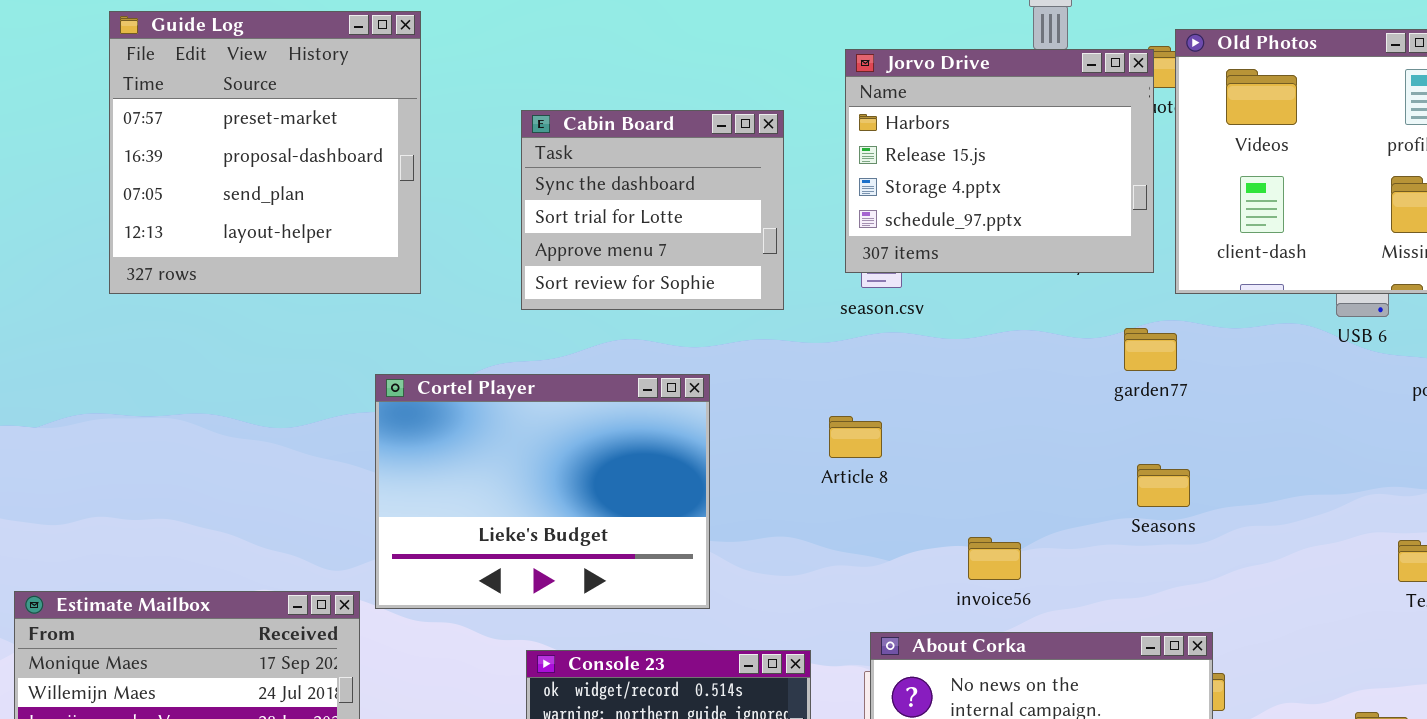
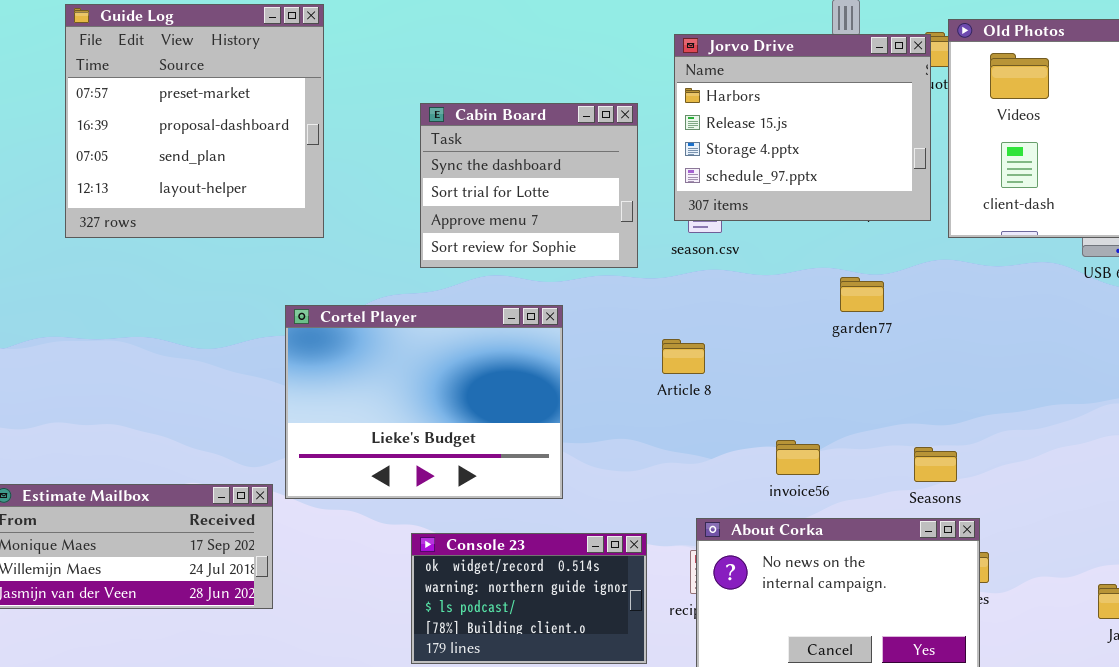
Cabin Board: [521,110,784,310] -> [420,103,638,268], moved
garden77: [1124,328,1177,371] -> [840,277,884,312], moved
Seasons: [1137,464,1190,507] -> [914,447,957,482], moved

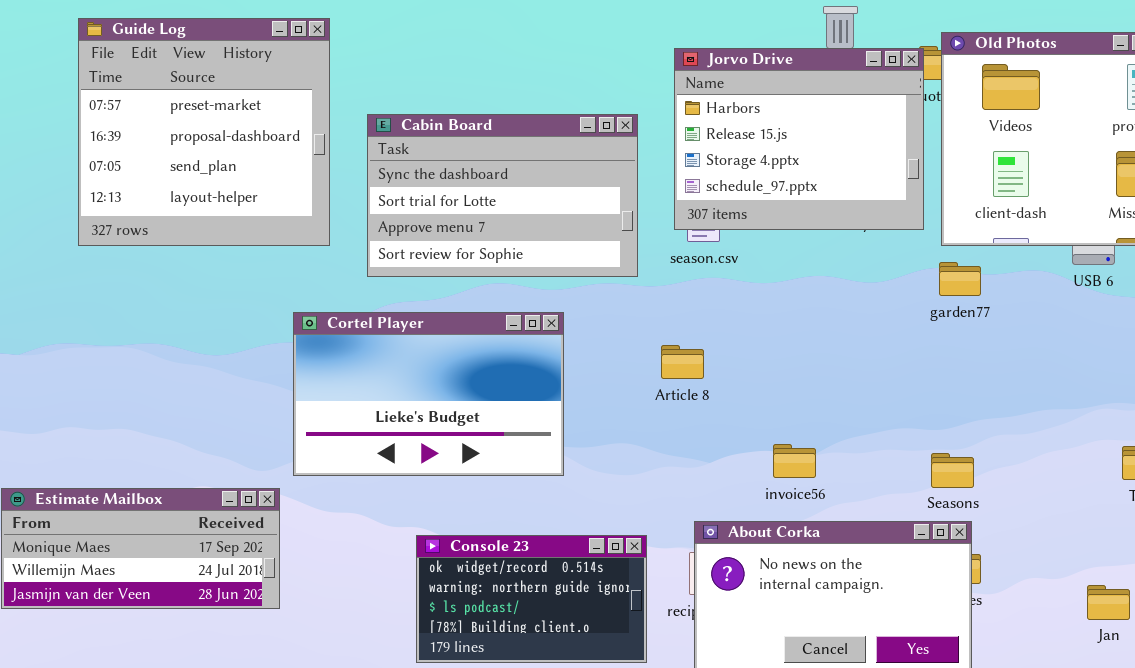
Cabin Board: [420,103,638,268] -> [367,114,638,277], resized
garden77: [840,277,884,312] -> [939,262,981,296], moved
Cortel Player: [285,305,563,499] -> [293,312,564,476], resized
Seasons: [914,447,957,482] -> [931,453,974,488], moved

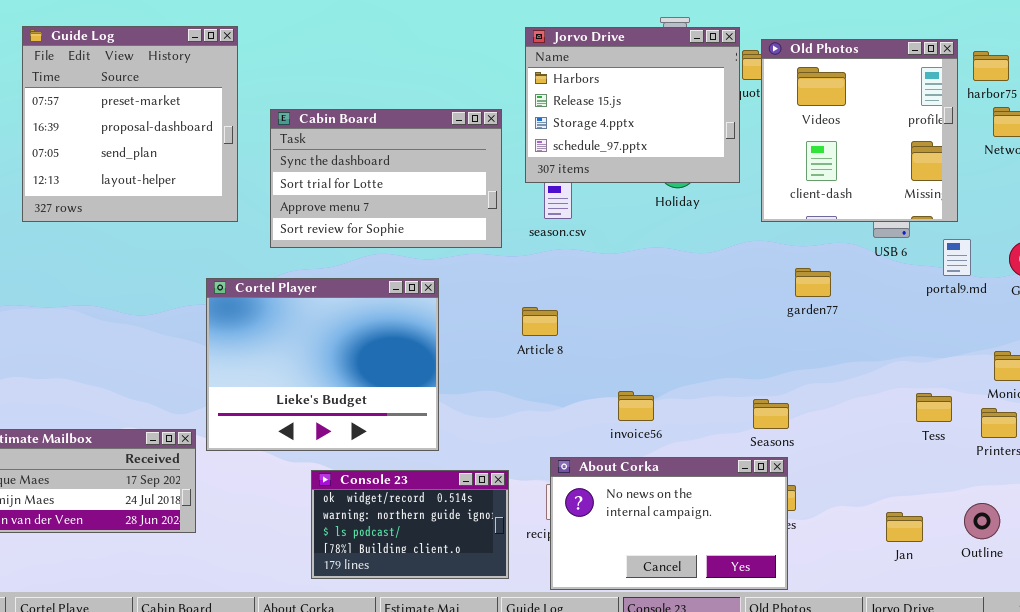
Jorvo Drive: [674,48,924,230] -> [525,27,740,183], moved
garden77: [939,262,981,296] -> [795,268,831,297], moved
Cortel Player: [293,312,564,476] -> [206,278,439,451], resized

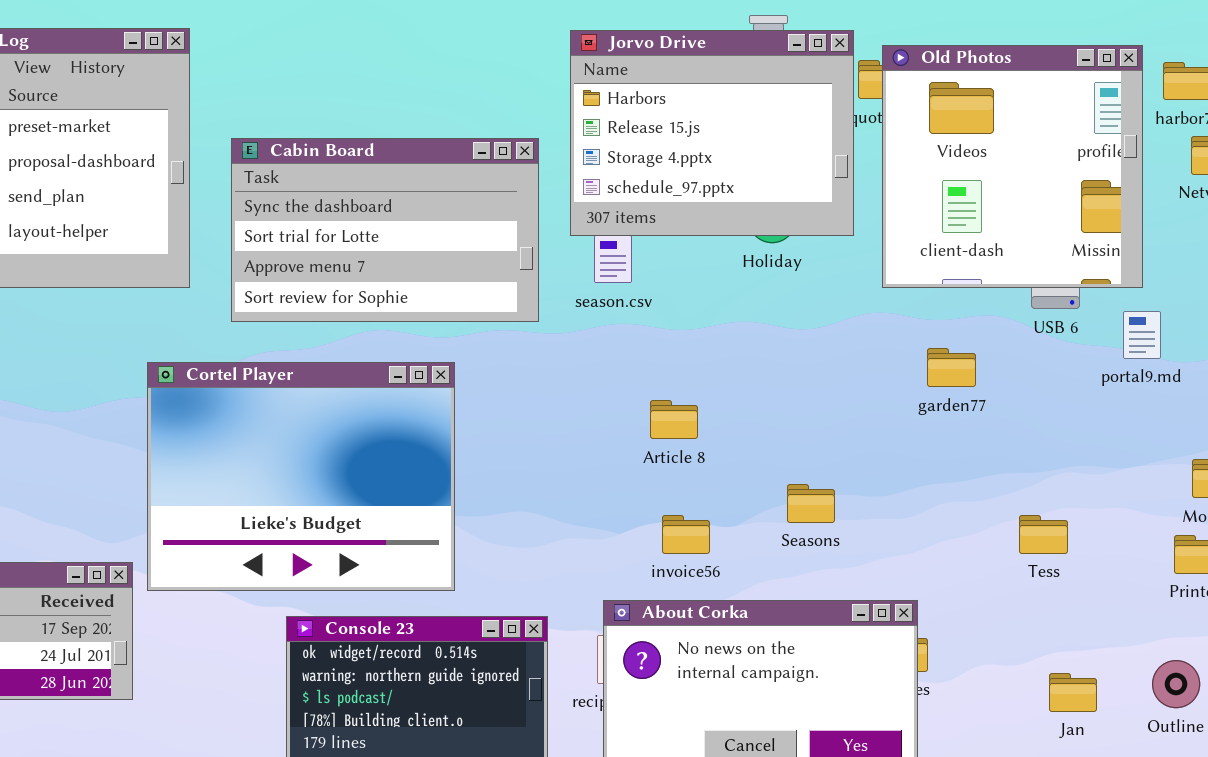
Article 8: [522,307,558,336] -> [650,400,698,439], moved
invoice56: [618,391,654,421] -> [662,515,710,554], moved
Tess: [916,393,952,422] -> [1019,515,1068,554], moved
Seasons: [753,399,789,429] -> [787,484,835,523], moved

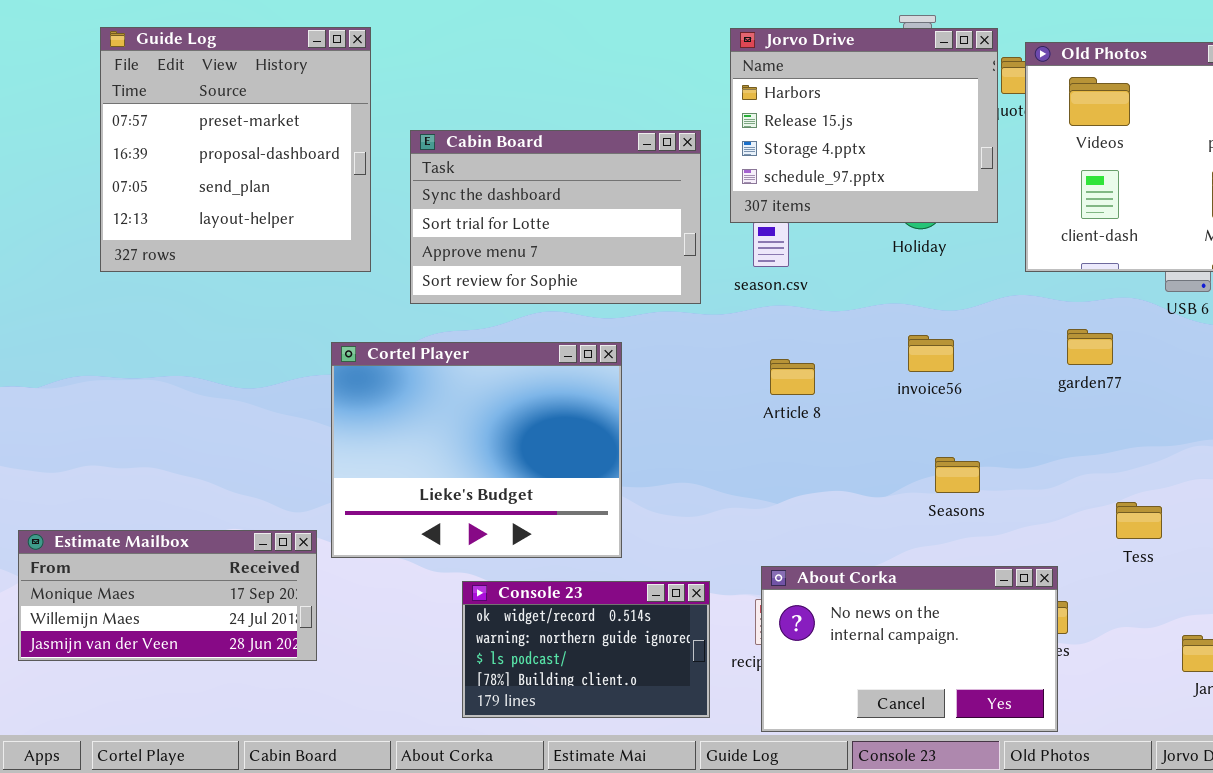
Article 8: [650,400,698,439] -> [770,359,815,395], moved
invoice56: [662,515,710,554] -> [908,335,954,372], moved
Tess: [1019,515,1068,554] -> [1116,502,1162,539], moved

